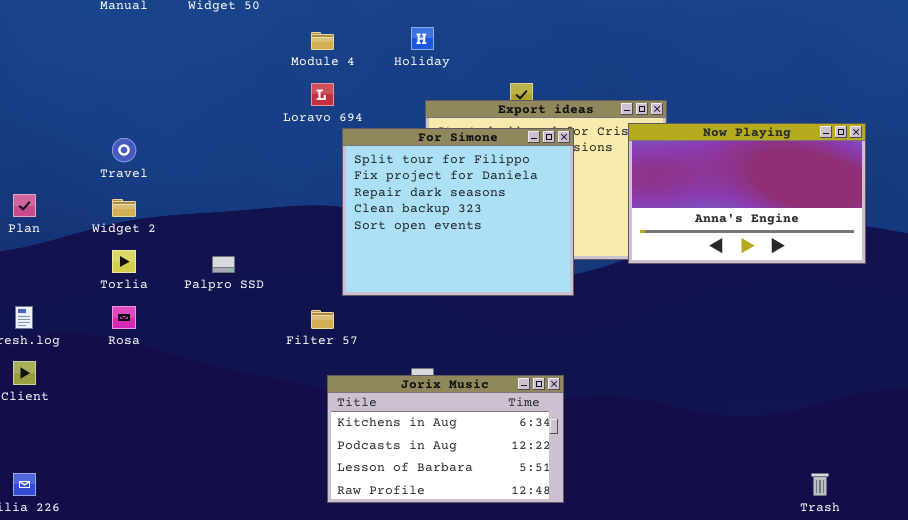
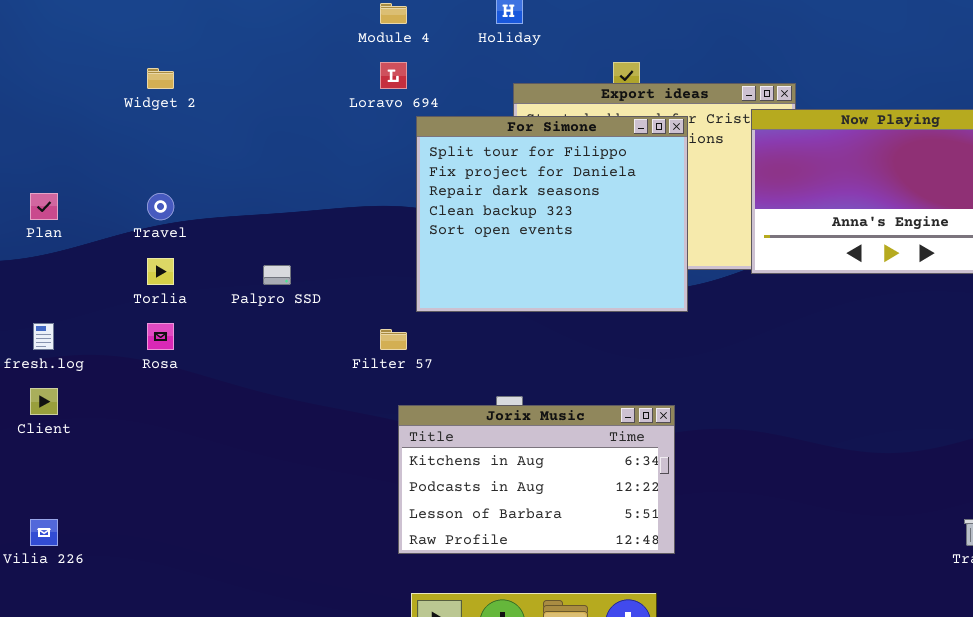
Travel: [112,138,136,162] -> [147,193,174,220], moved
Widget 2: [112,199,136,217] -> [147,68,174,89], moved

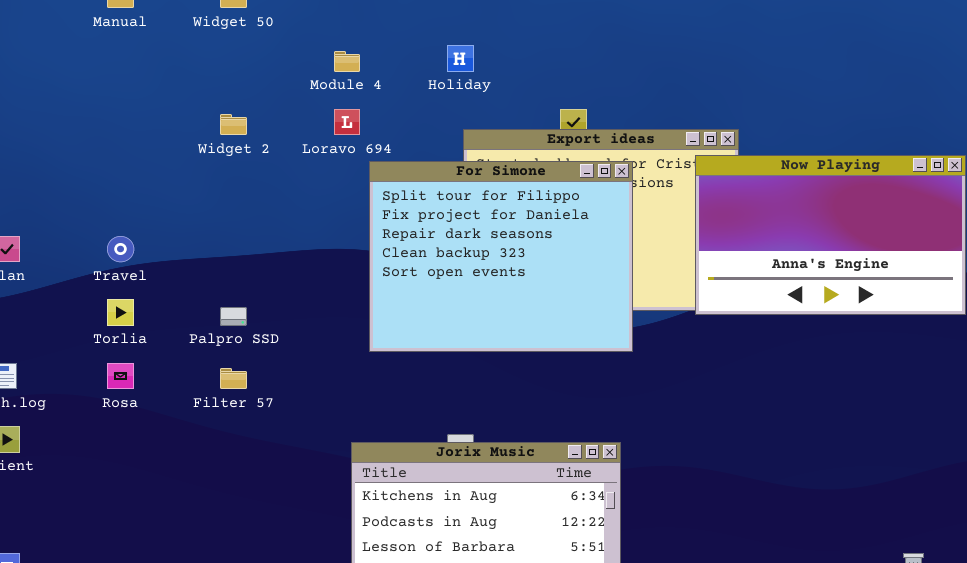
Widget 2: [147,68,174,89] -> [220,114,247,135], moved
Filter 57: [380,329,407,350] -> [220,368,247,389], moved

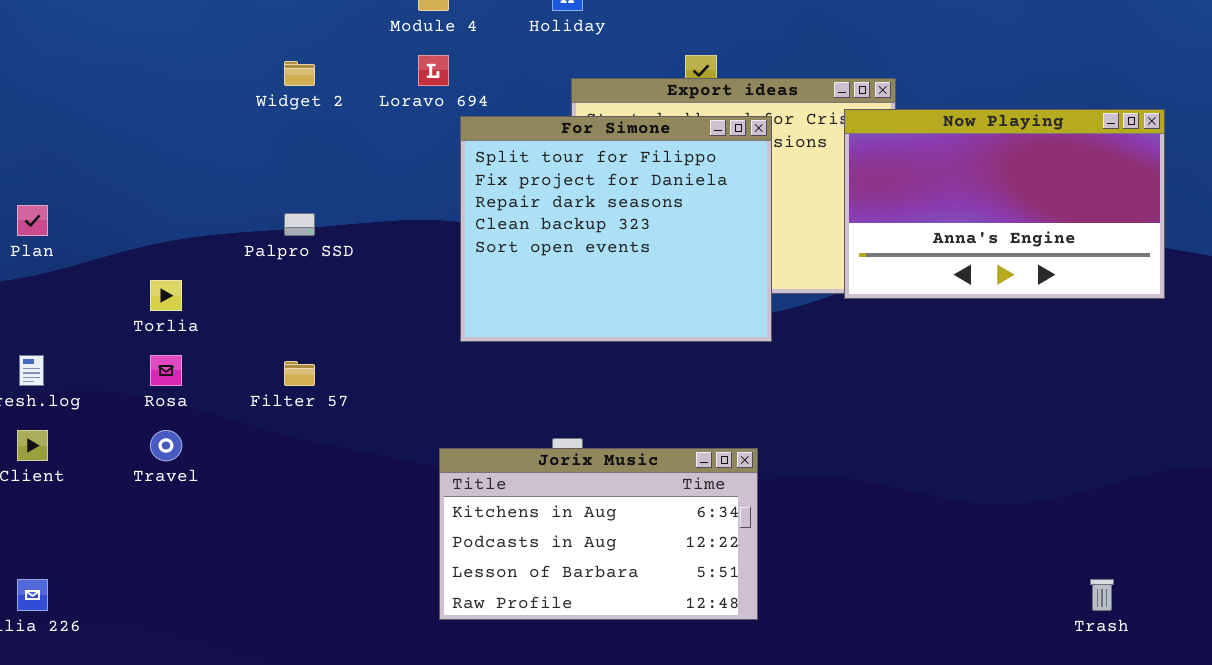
Travel: [107,236,134,262] -> [150,430,182,461], moved
Palpro SSD: [220,307,247,326] -> [284,213,315,236], moved

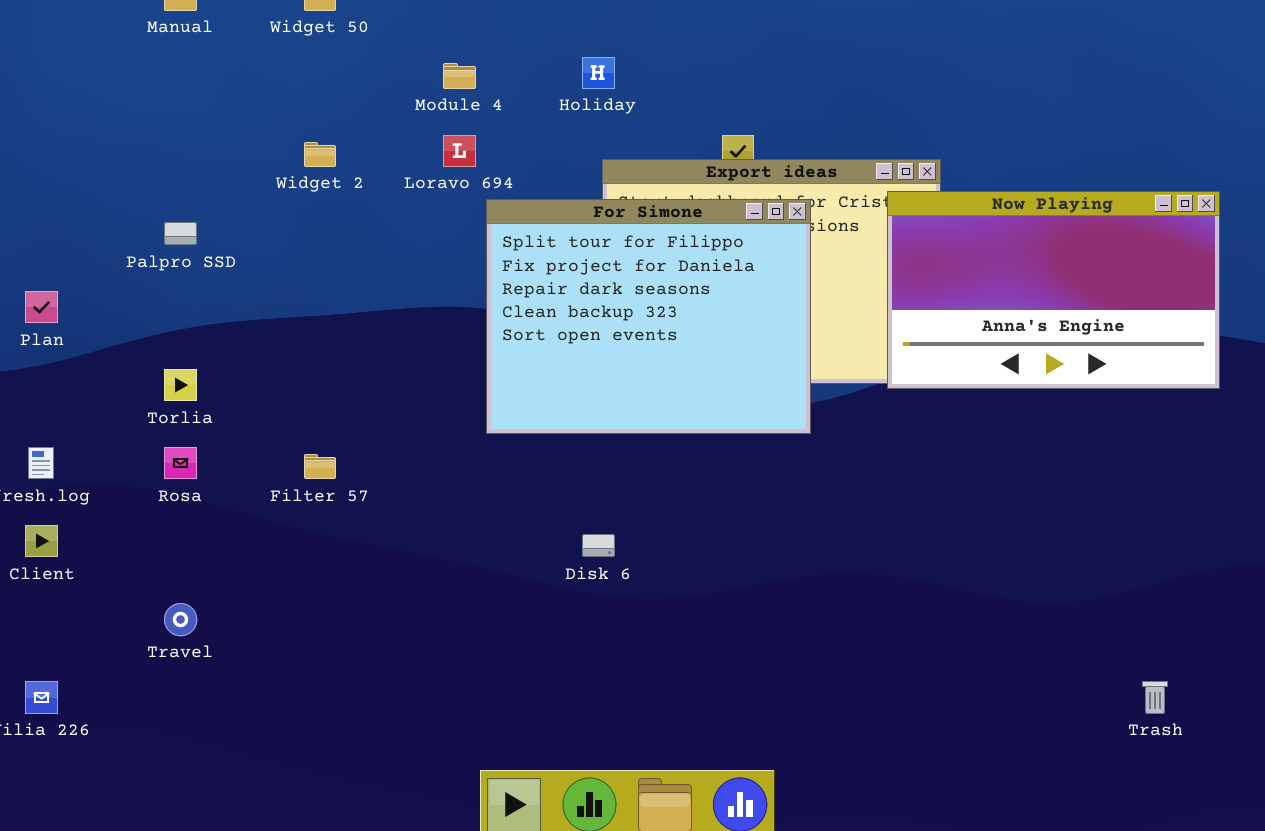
Palpro SSD: [284,213,315,236] -> [164,222,197,245], moved
Travel: [150,430,182,461] -> [164,603,197,636], moved
Jorix Music: [439,448,758,620] -> none, closed

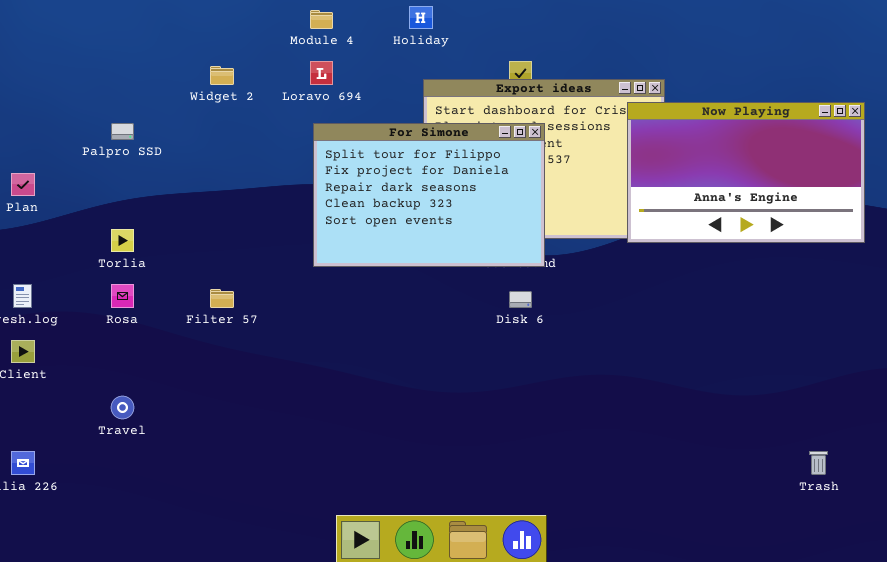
For Simone: [486,199,811,434] -> [313,123,545,267], moved, resized
Disk 6: [582,534,615,557] -> [509,291,532,308], moved

